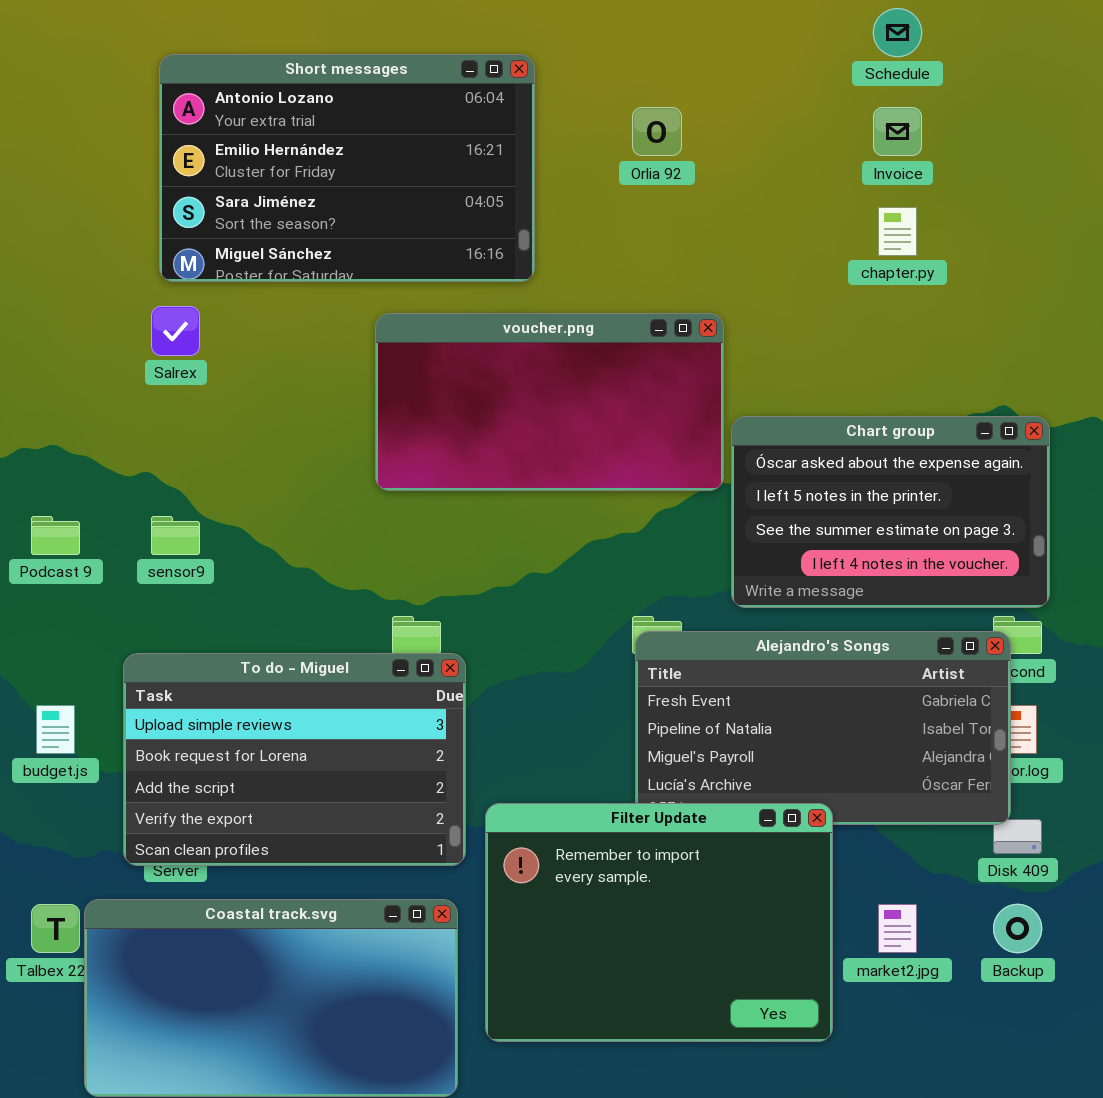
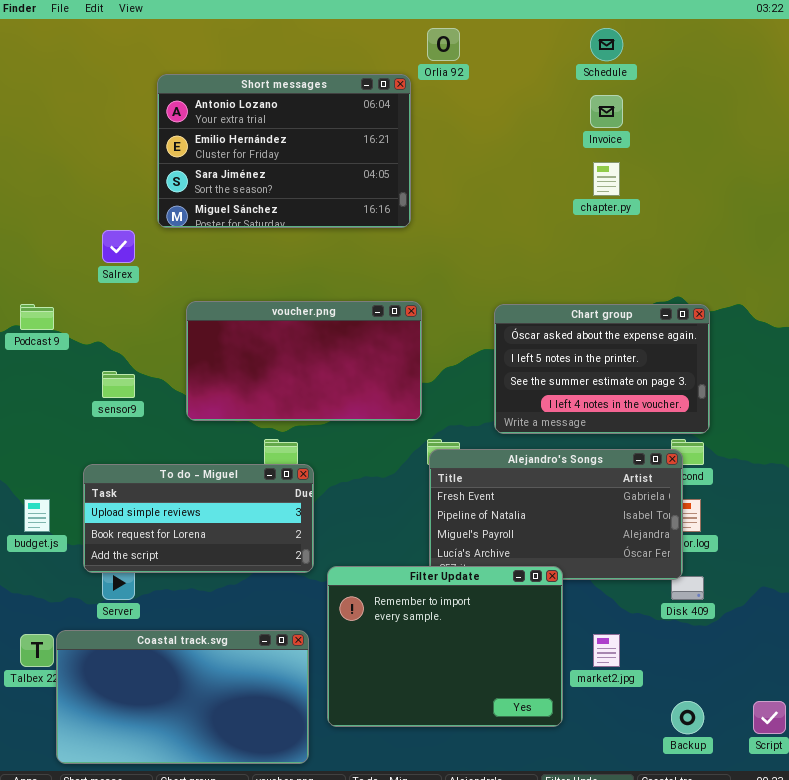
Short messages: [159,54,535,282] -> [157,74,411,228], moved
Orlia 92: [632,107,682,156] -> [427,28,460,61], moved
voucher.png: [375,313,724,491] -> [186,301,422,421], moved
Podcast 9: [31,516,80,555] -> [20,304,54,330], moved
To do - Miguel: [123,653,466,866] -> [83,464,314,573], resized
Backup: [993,904,1042,953] -> [671,701,704,734], moved

